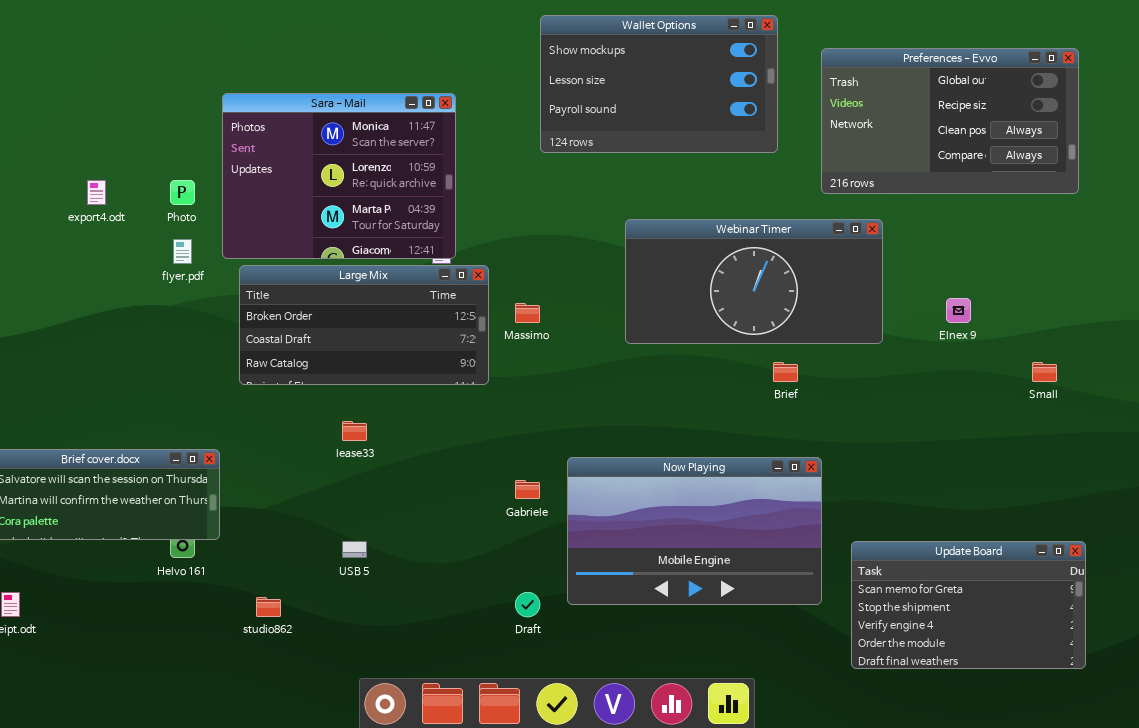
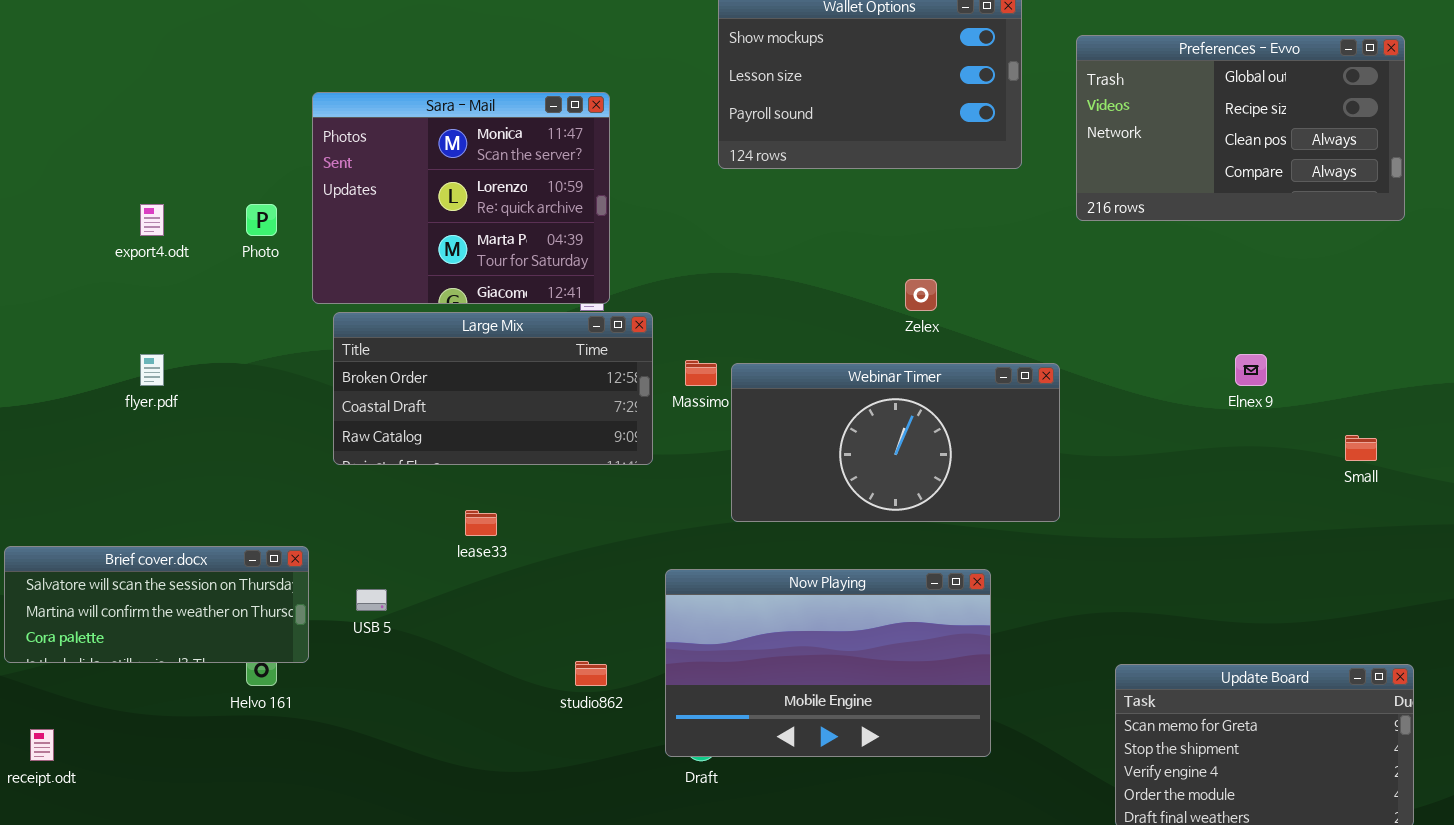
Webinar Timer: [625,219,883,344] -> [731,363,1060,522], moved
flyer.pdf: [173,239,192,264] -> [140,354,164,386], moved
Now Playing: [567,457,822,605] -> [665,569,991,757], moved
USB 5: [342,541,367,558] -> [356,589,387,611], moved
studio862: [256,597,281,617] -> [575,661,607,686], moved

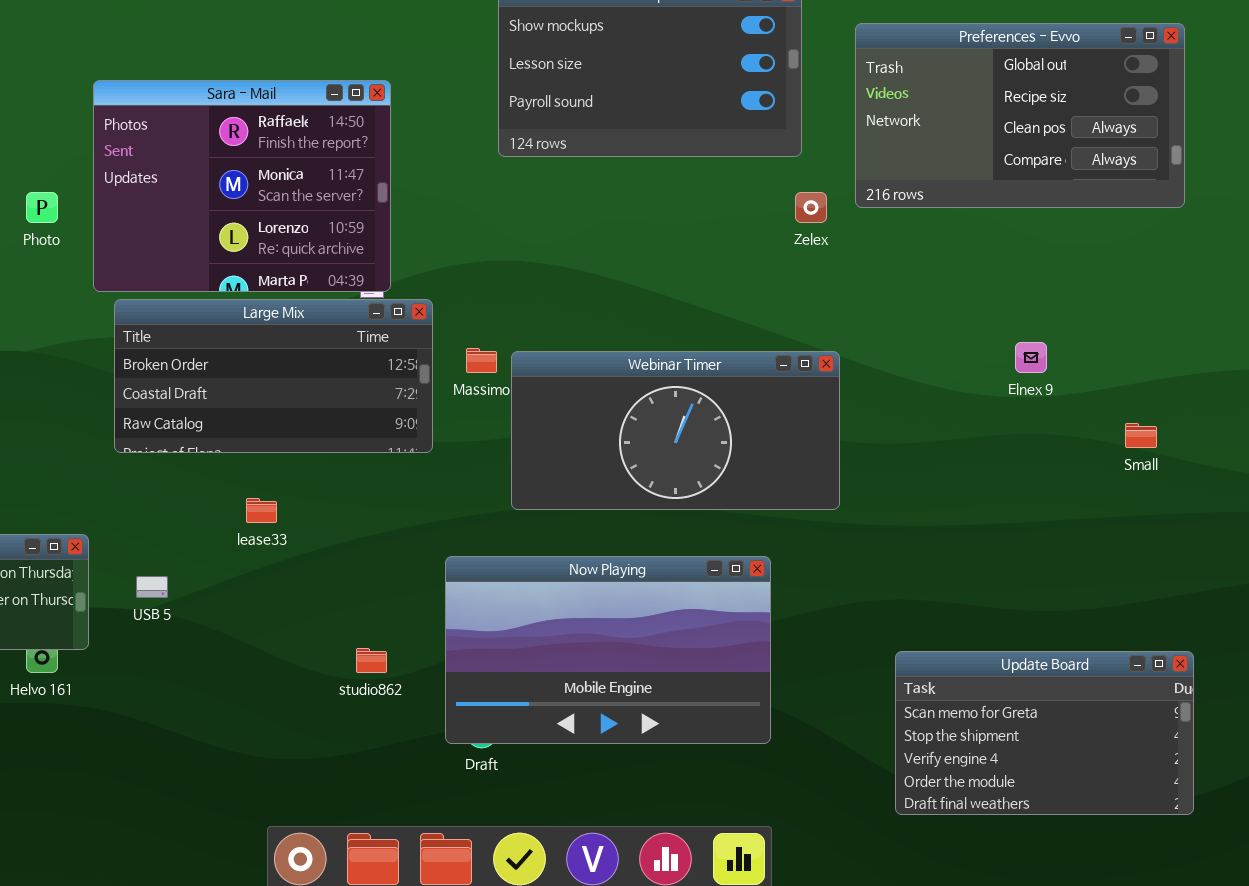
Sara - Mail: [312,92,610,304] -> [93,80,391,292], scrolled up 1 row
Zelex: [905,279,937,311] -> [795,192,827,223], moved

